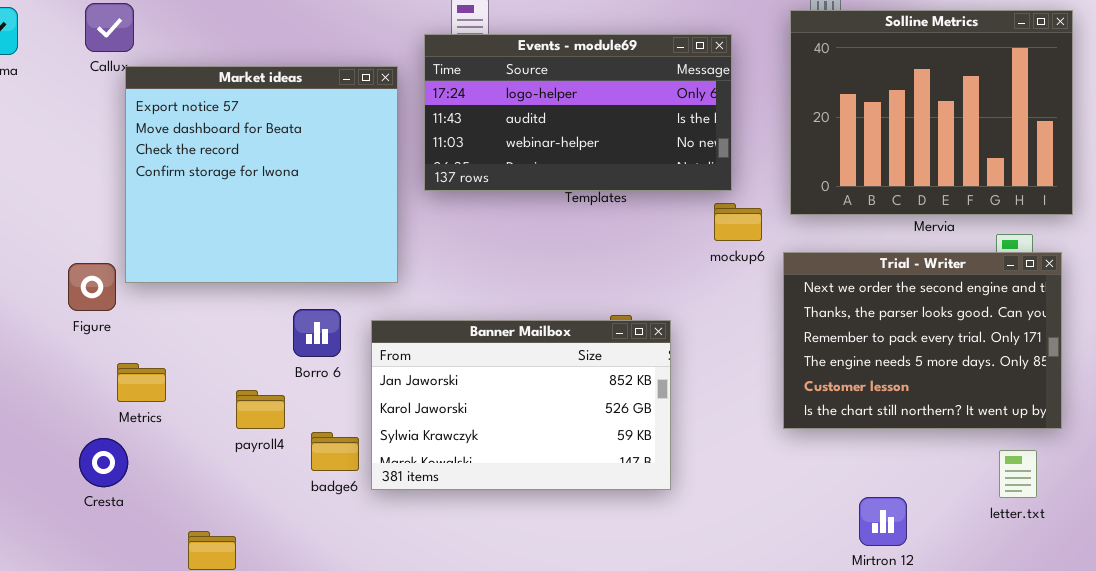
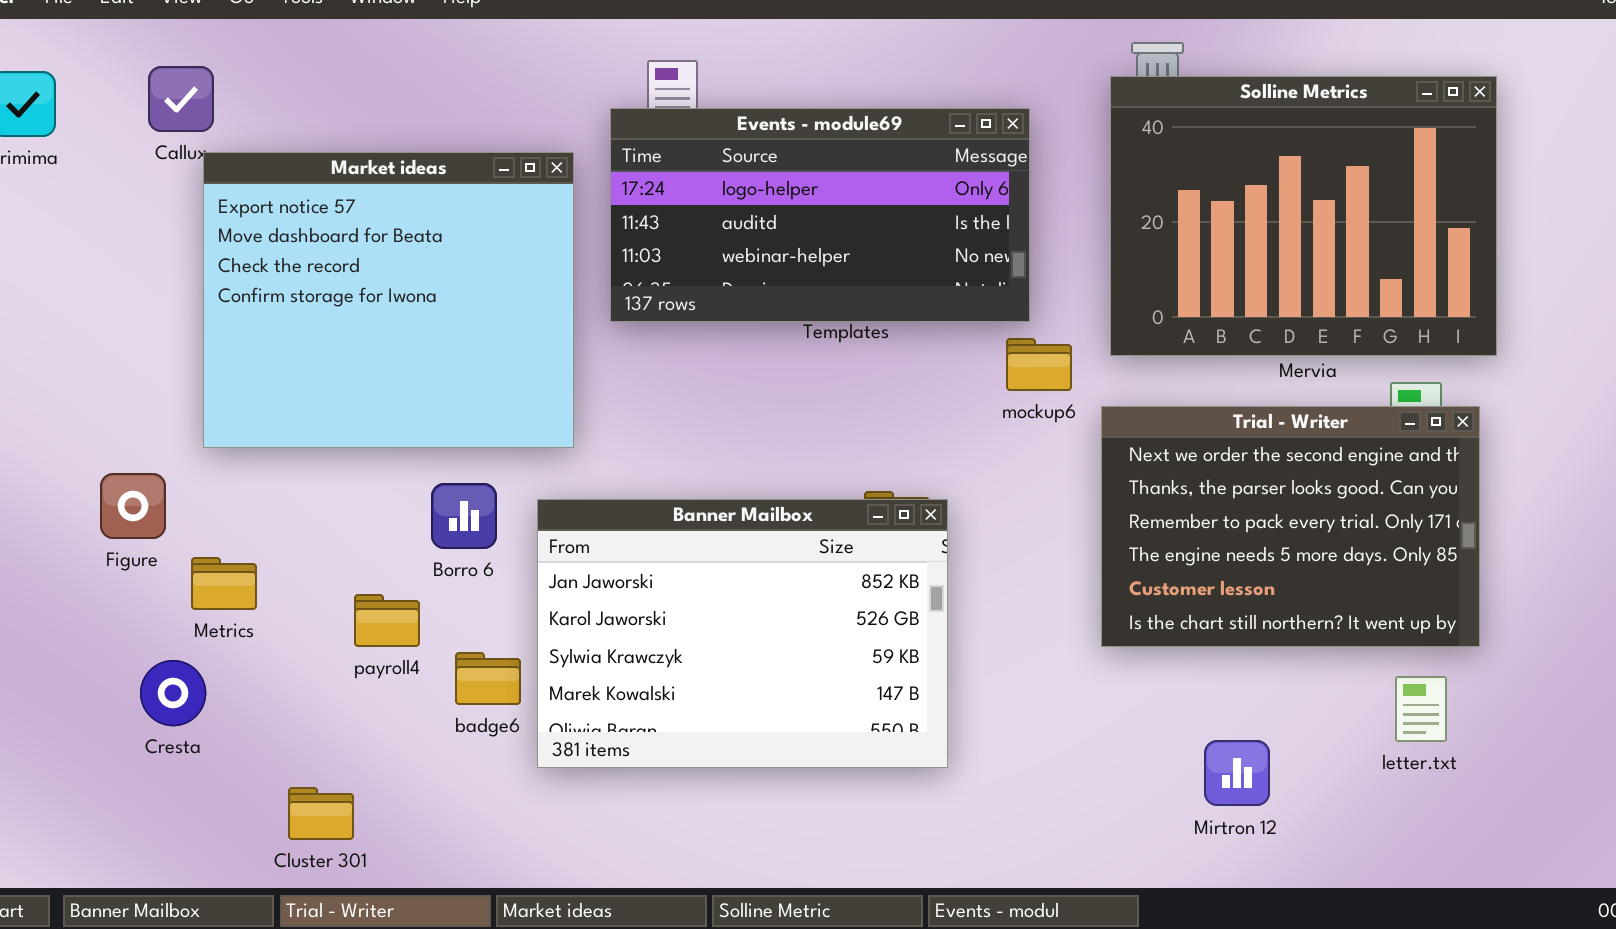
Figure: [68,263,116,311] -> [100,473,166,539], moved
Banner Mailbox: [371,320,671,490] -> [537,499,948,768], resized

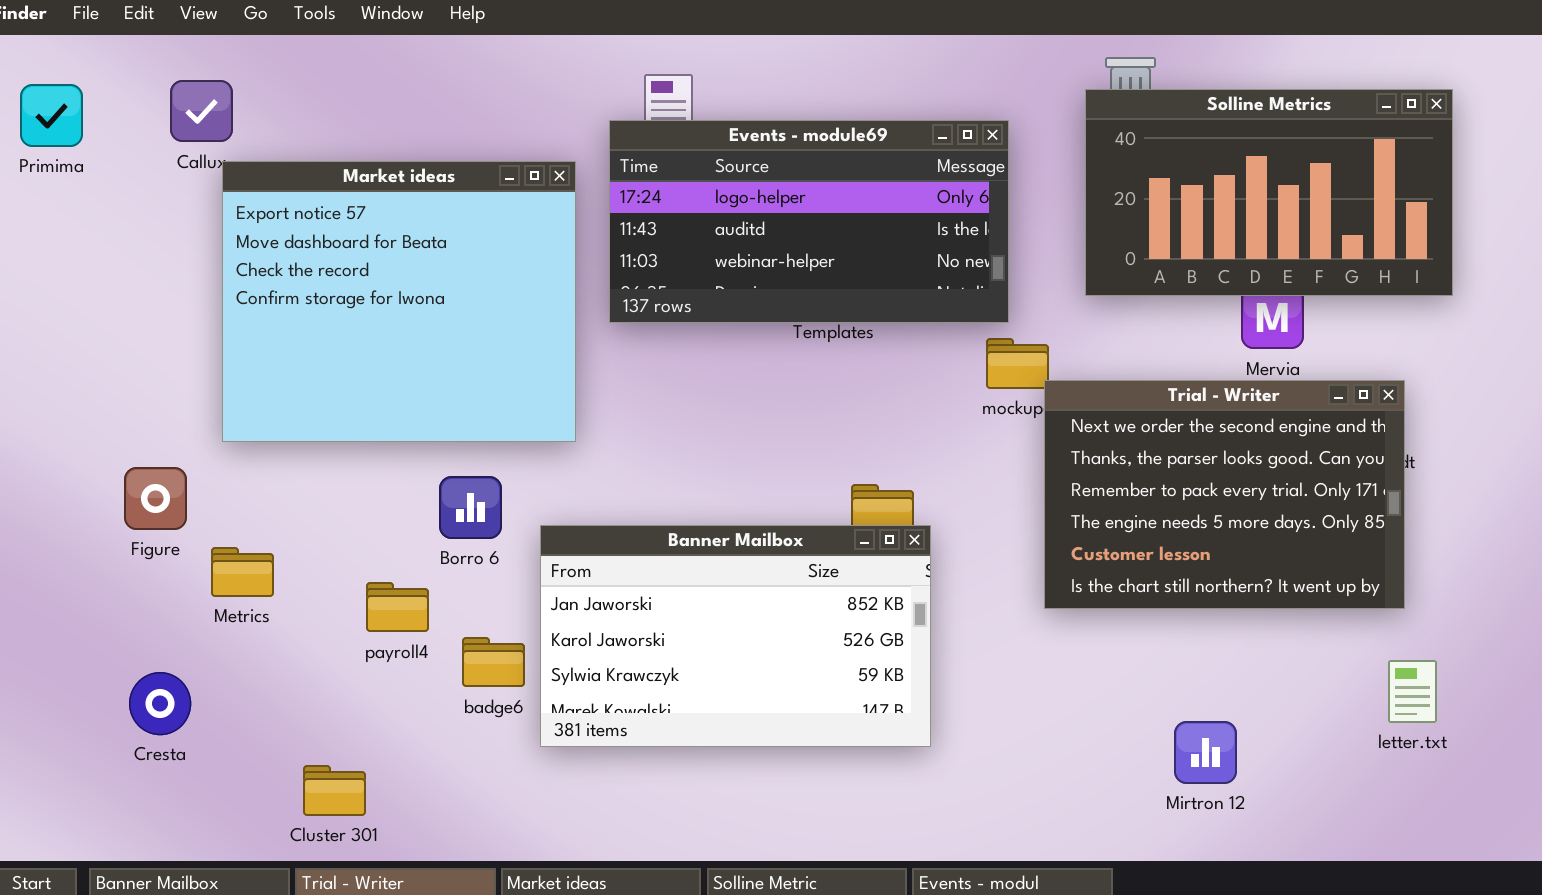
Solline Metrics: [1110,76,1497,356] -> [1085,89,1453,296], resized
Trial - Writer: [1101,406,1480,647] -> [1044,380,1405,609], moved
Banner Mailbox: [537,499,948,768] -> [540,525,931,747], resized
Cresta: [140,660,206,726] -> [129,672,191,735], moved
letter.txt: [1395,676,1447,742] -> [1388,660,1437,723], moved

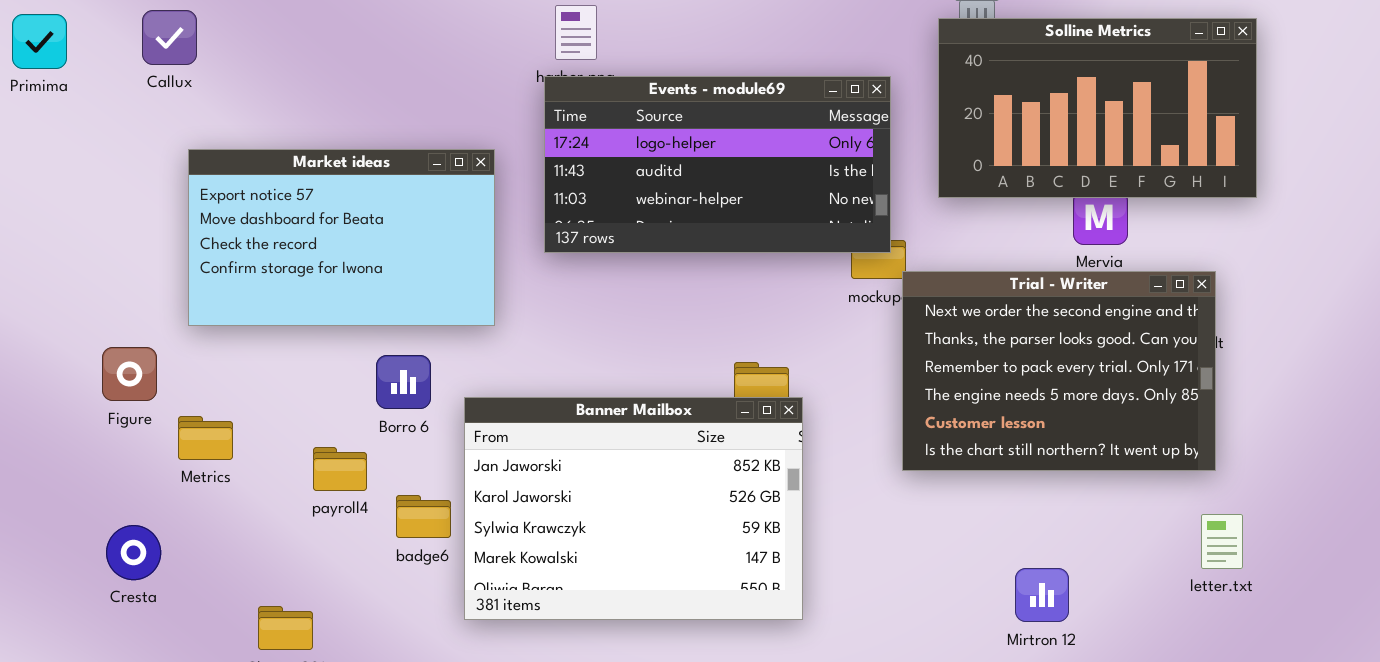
Events - module69: [609,120,1009,323] -> [544,76,891,253], moved
Market ideas: [222,161,576,442] -> [188,149,495,326], resized
Banner Mailbox: [540,525,931,747] -> [464,397,803,620], resized

